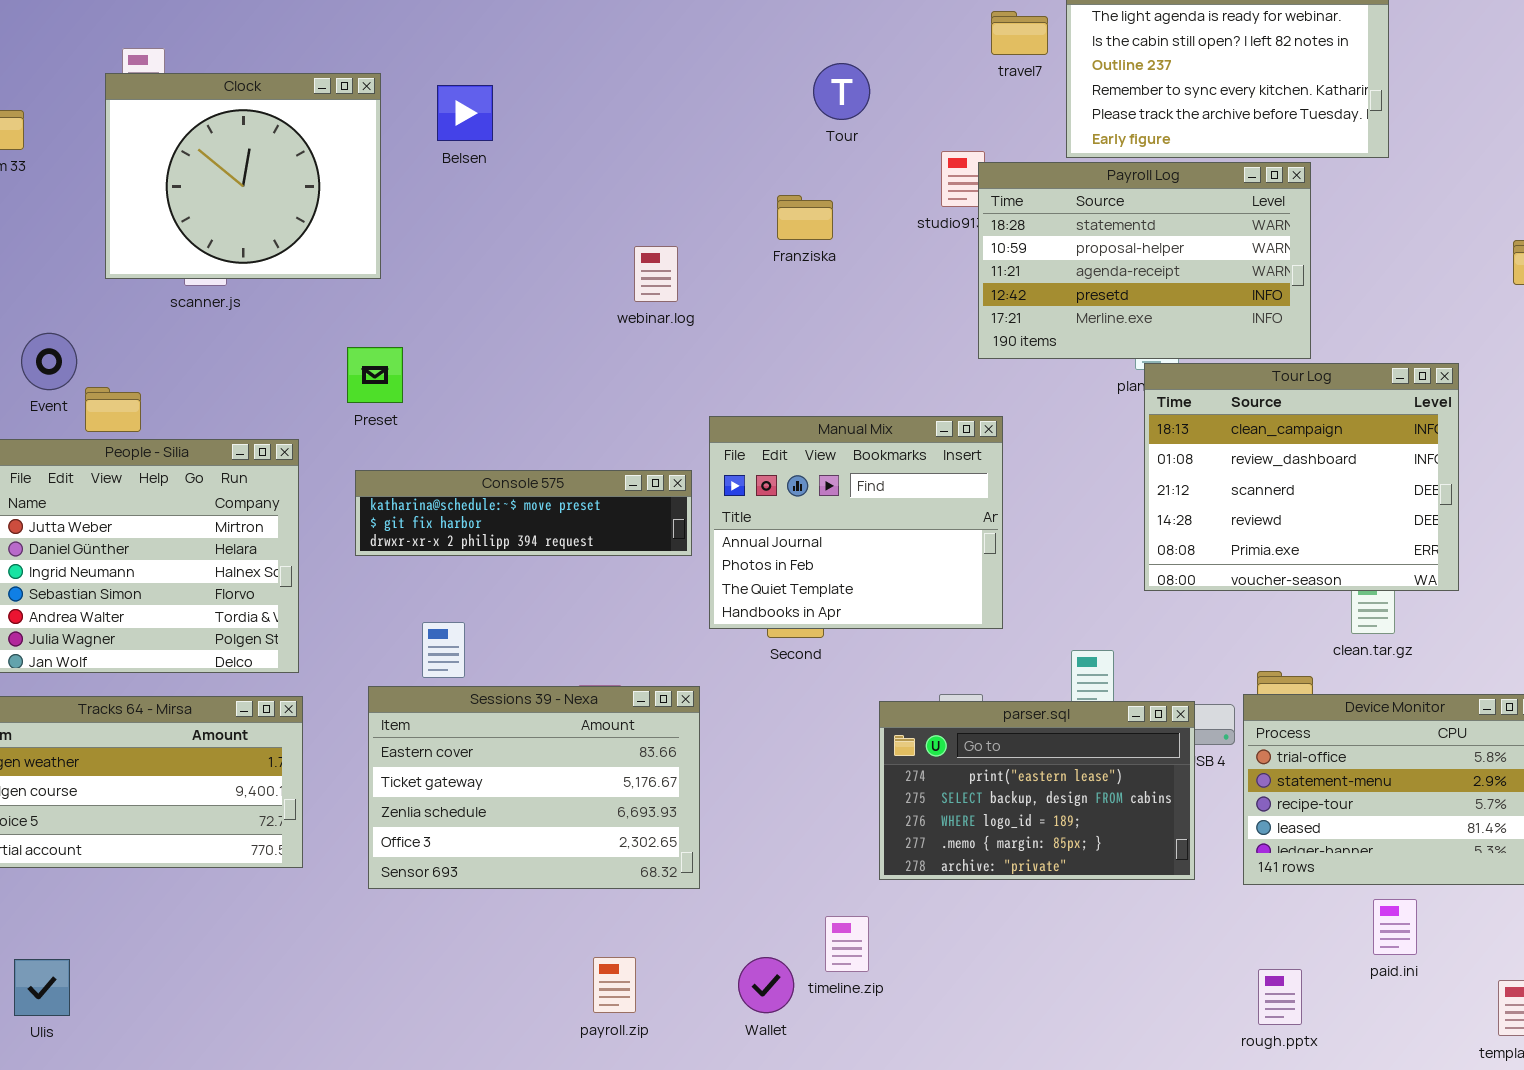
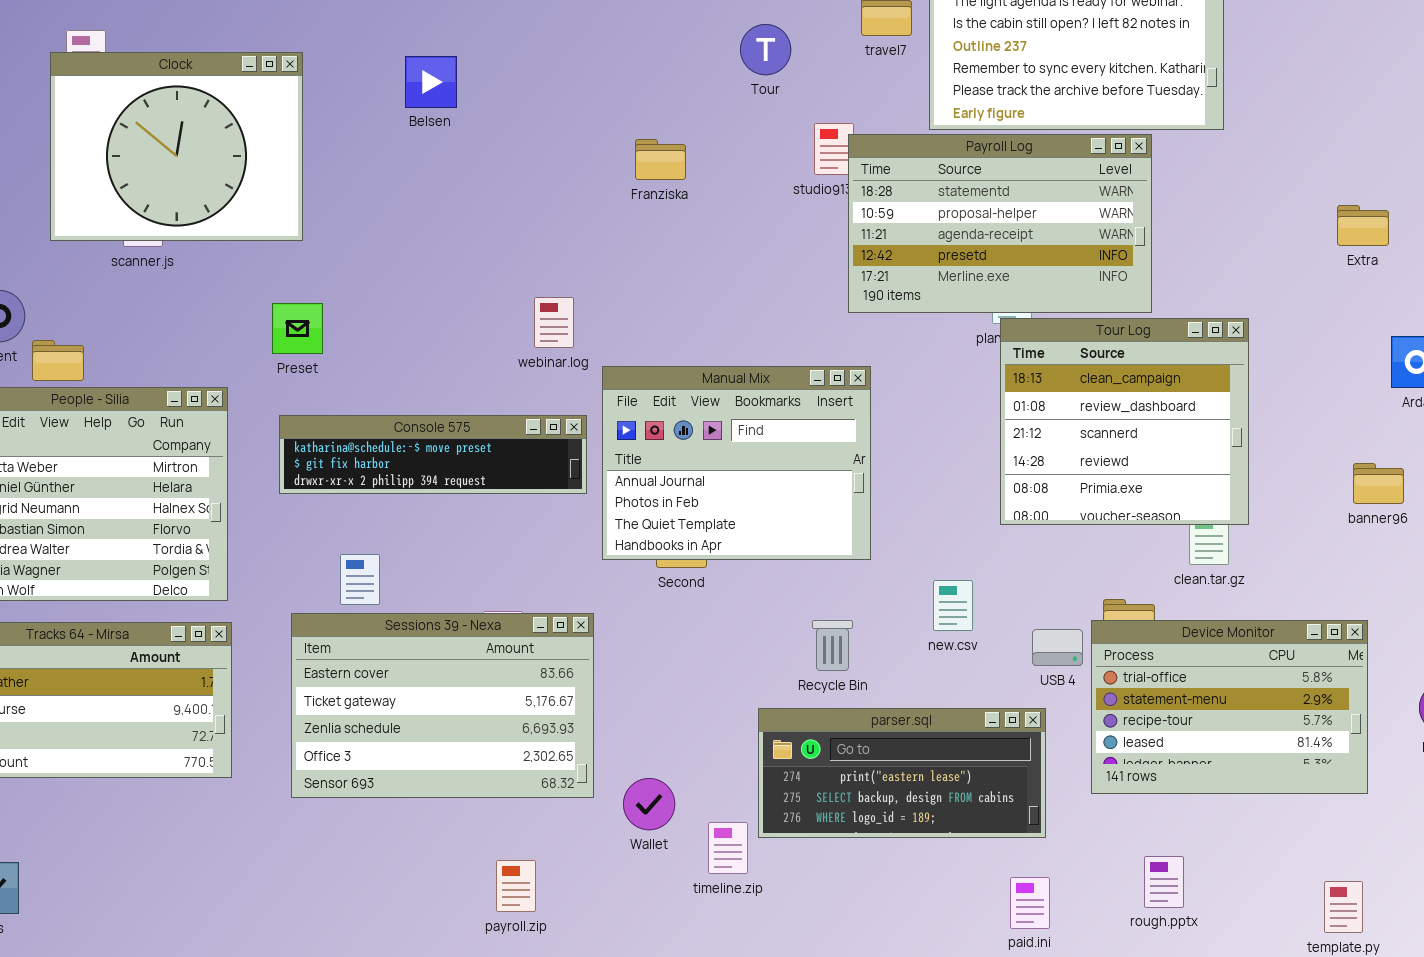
Tour: [813,63,870,120] -> [740,24,791,75], moved
Belsen: [437,85,493,141] -> [405,56,457,108], moved
Franziska: [777,195,833,240] -> [635,139,686,180], moved
webinar.log: [634,246,678,302] -> [534,297,574,348], moved
Tour Log: [1144,363,1459,591] -> [1000,318,1249,525], resized
parser.sql: [879,701,1195,880] -> [758,708,1046,838], moved, resized
paid.ini: [1373,899,1417,955] -> [1010,877,1050,929], moved
Wallet: [738,957,794,1013] -> [623,778,675,830], moved
rough.pptx: [1258,969,1302,1025] -> [1144,856,1184,908], moved

